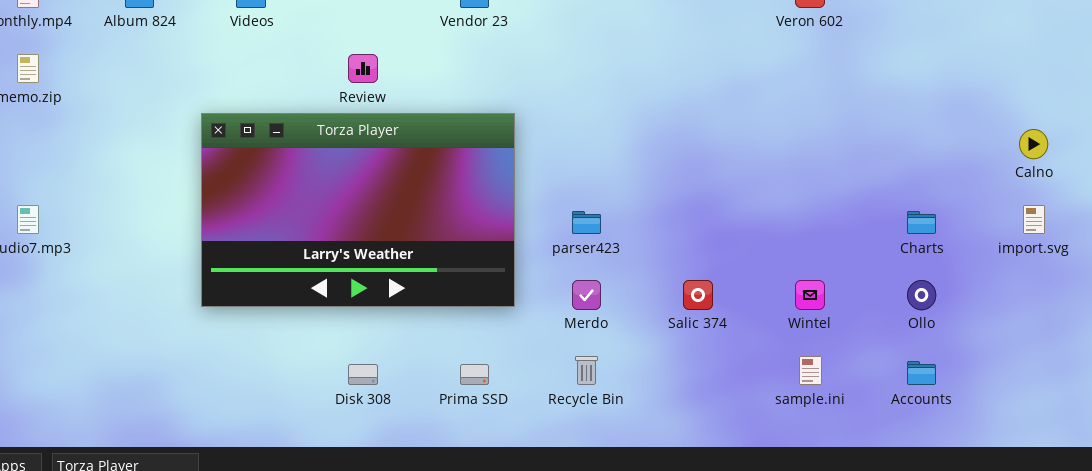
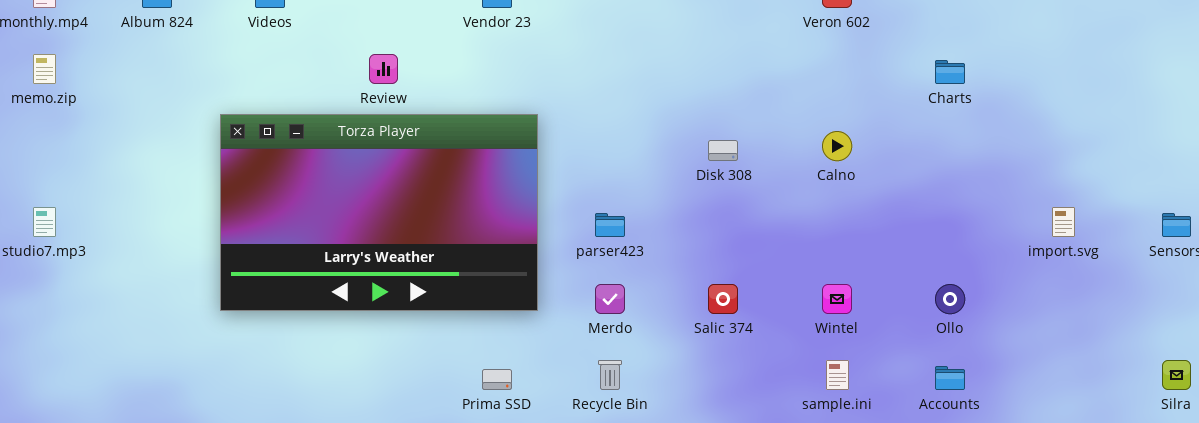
Calno: [1019,129,1048,159] -> [822,131,852,161], moved
Charts: [907,211,936,234] -> [935,60,965,84], moved
Disk 308: [348,364,378,385] -> [708,140,738,161], moved

